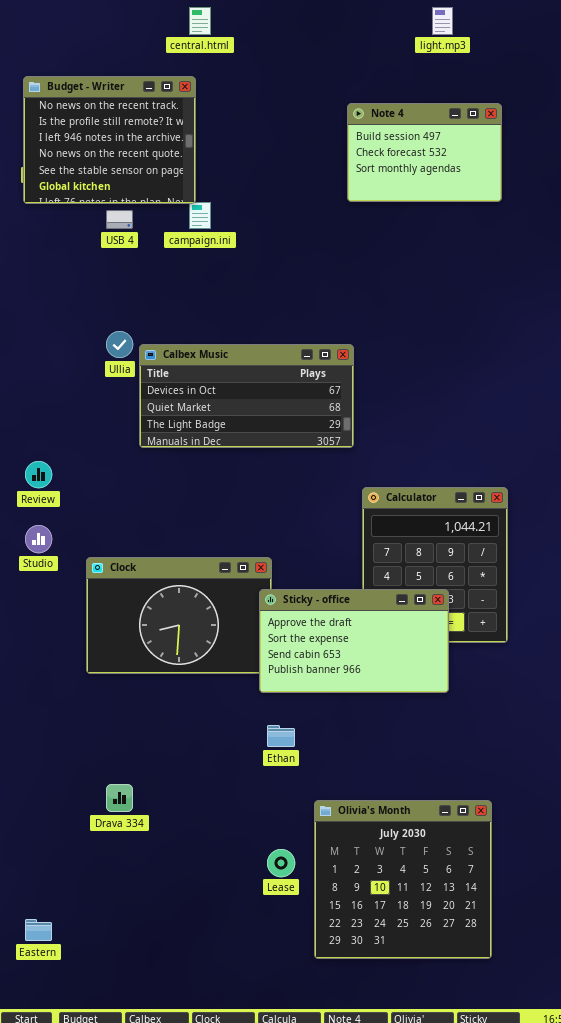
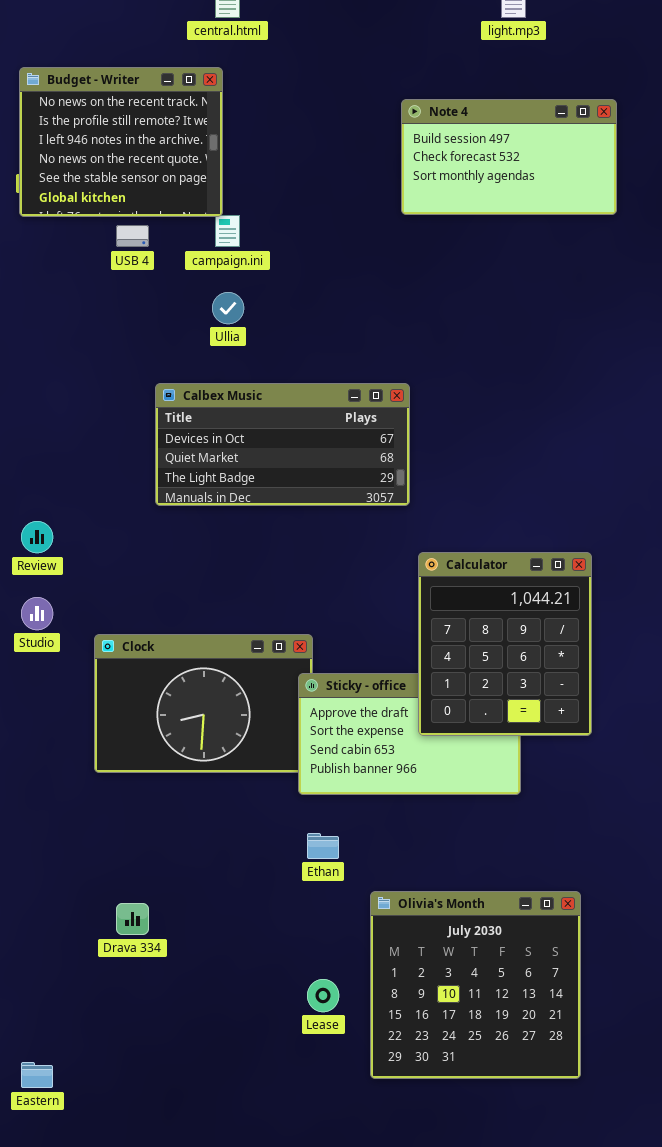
Note 4: [347,103,502,202] -> [401,99,617,215], resized
Ullia: [106,331,133,358] -> [212,292,244,324], moved
Calculator: [362,487,508,643] -> [418,552,592,736], raised
Olivia's Month: [314,800,492,959] -> [370,891,581,1079], moved

